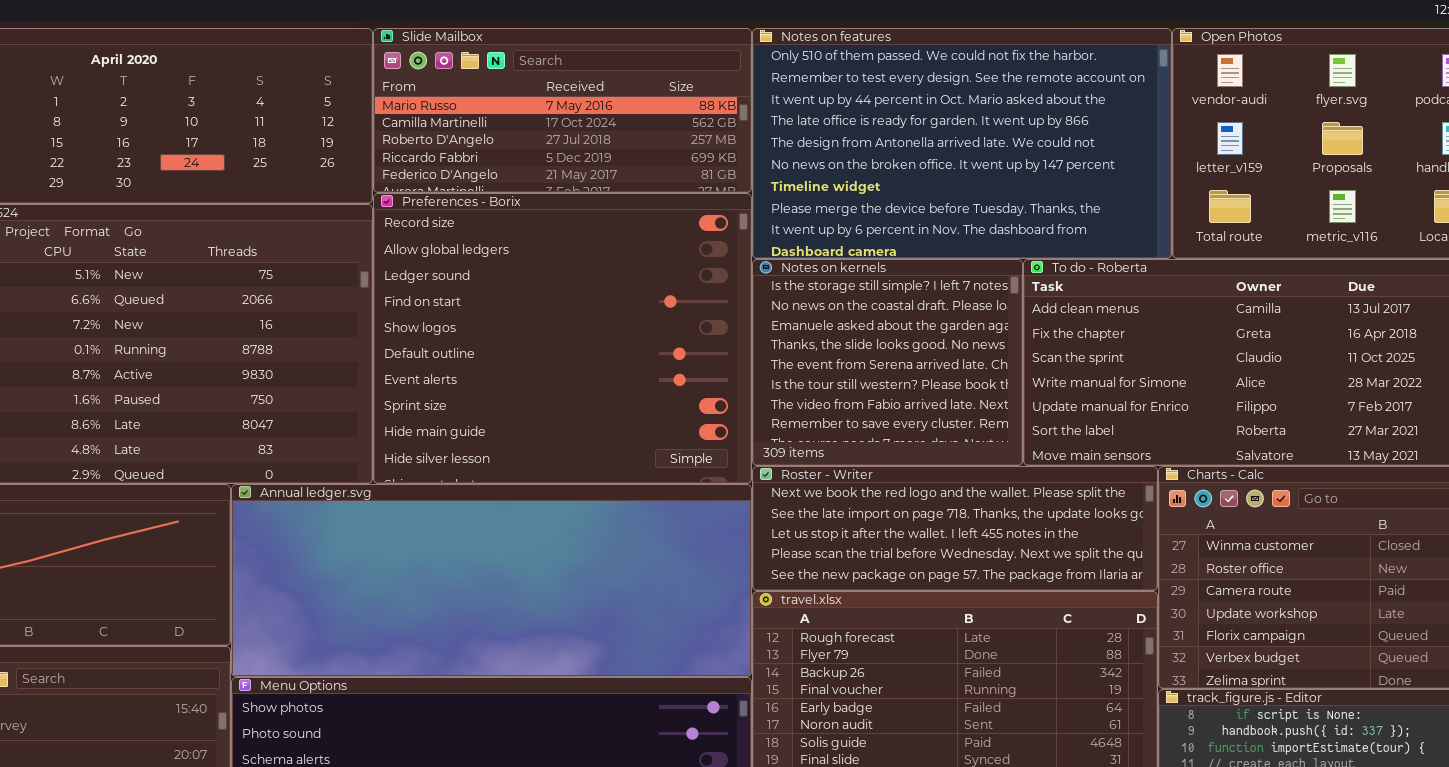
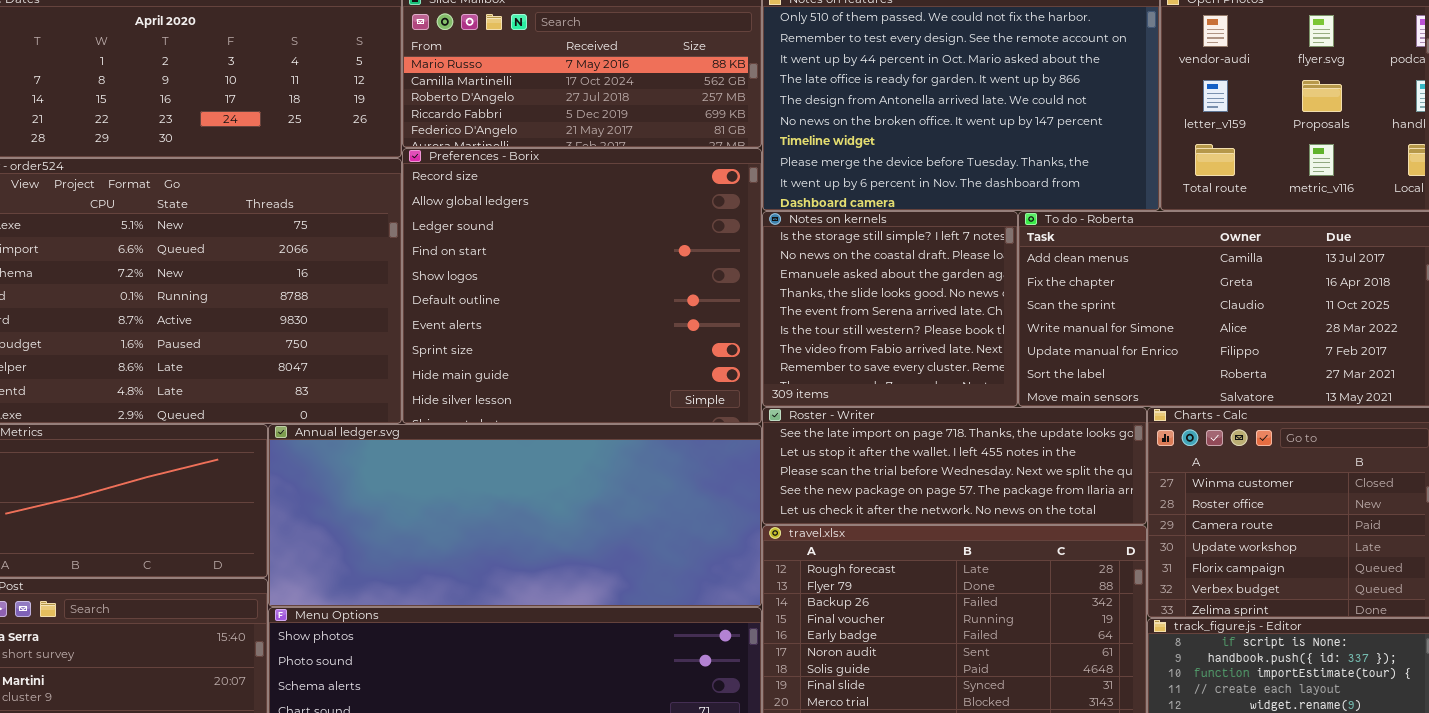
Roster - Writer: [752,466,1158,591] -> [762,407,1147,525], scrolled down 1 row

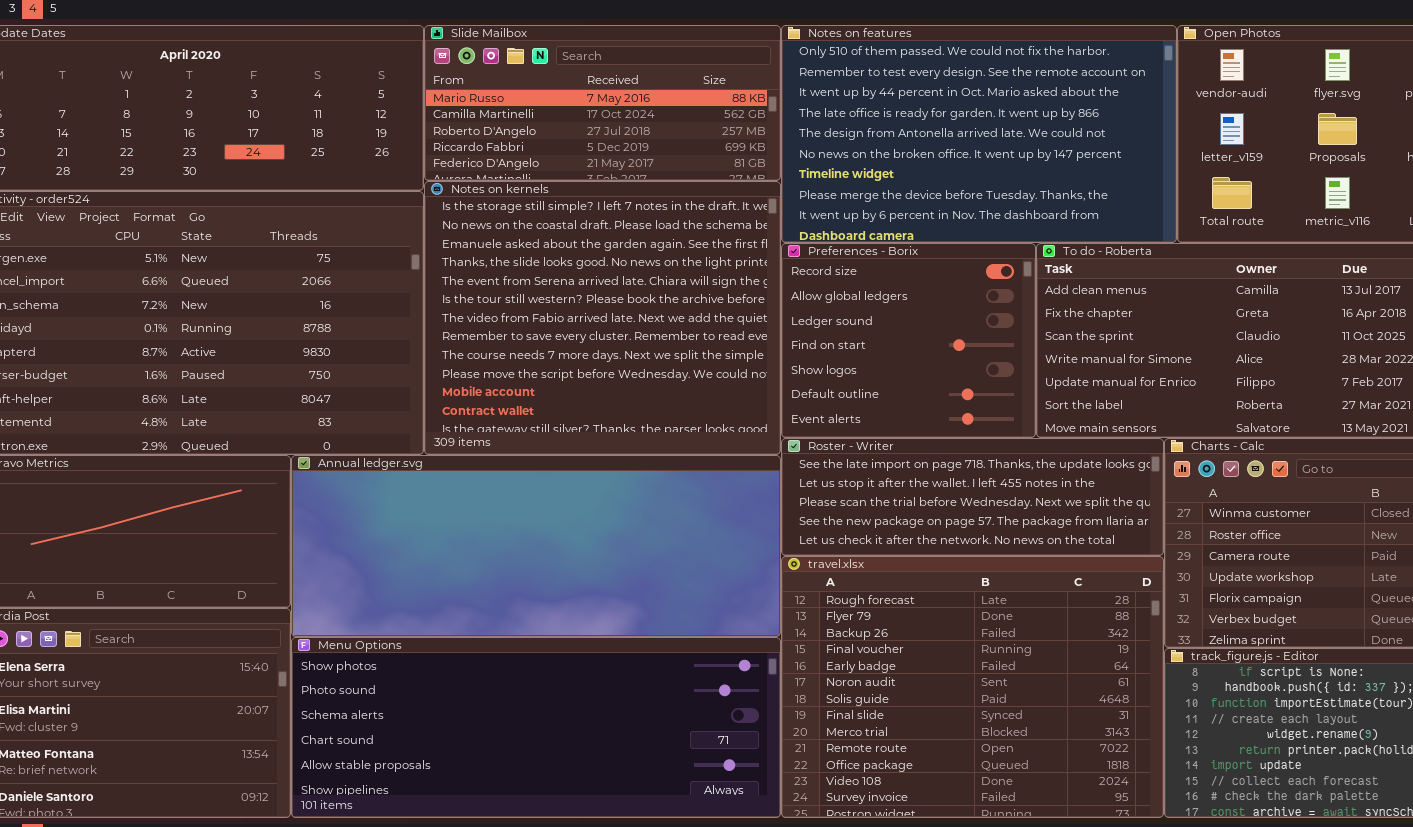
Preferences - Borix: [402,148,762,424] -> [781,243,1036,438], moved, resized
Notes on kernels: [762,211,1018,407] -> [424,181,781,455], moved, resized

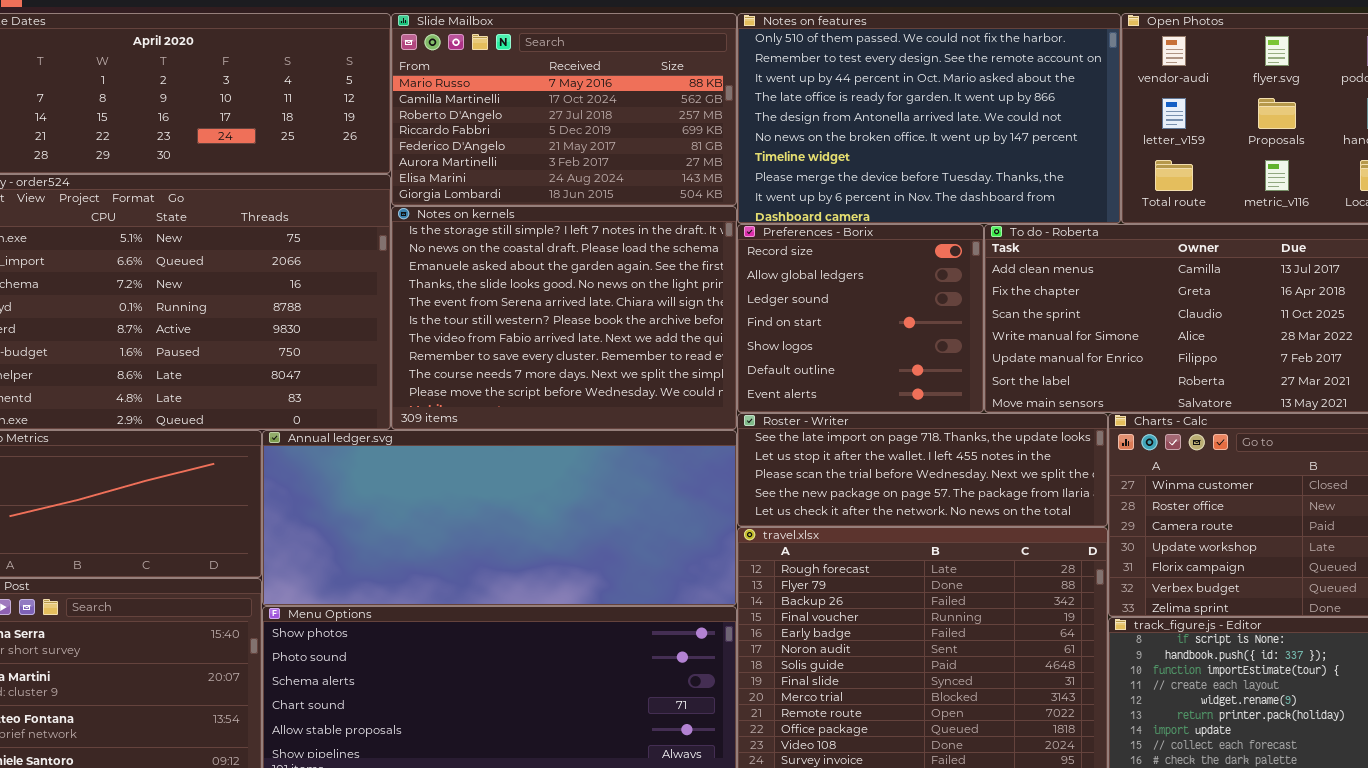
Slide Mailbox: [424,25,781,181] -> [391,13,737,206], resized
Notes on kernels: [424,181,781,455] -> [391,206,737,430], resized

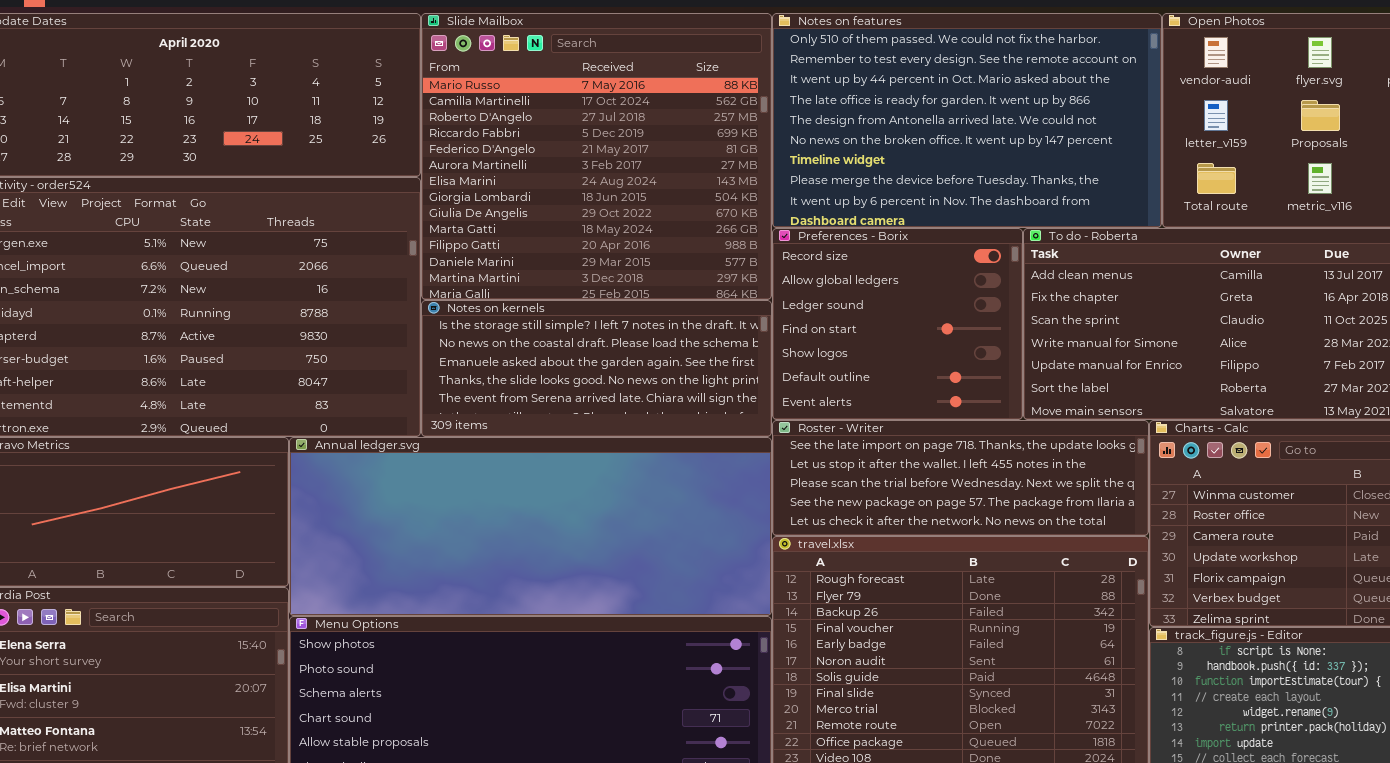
Slide Mailbox: [391,13,737,206] -> [421,13,772,300], resized
Notes on kernels: [391,206,737,430] -> [421,300,772,437], resized

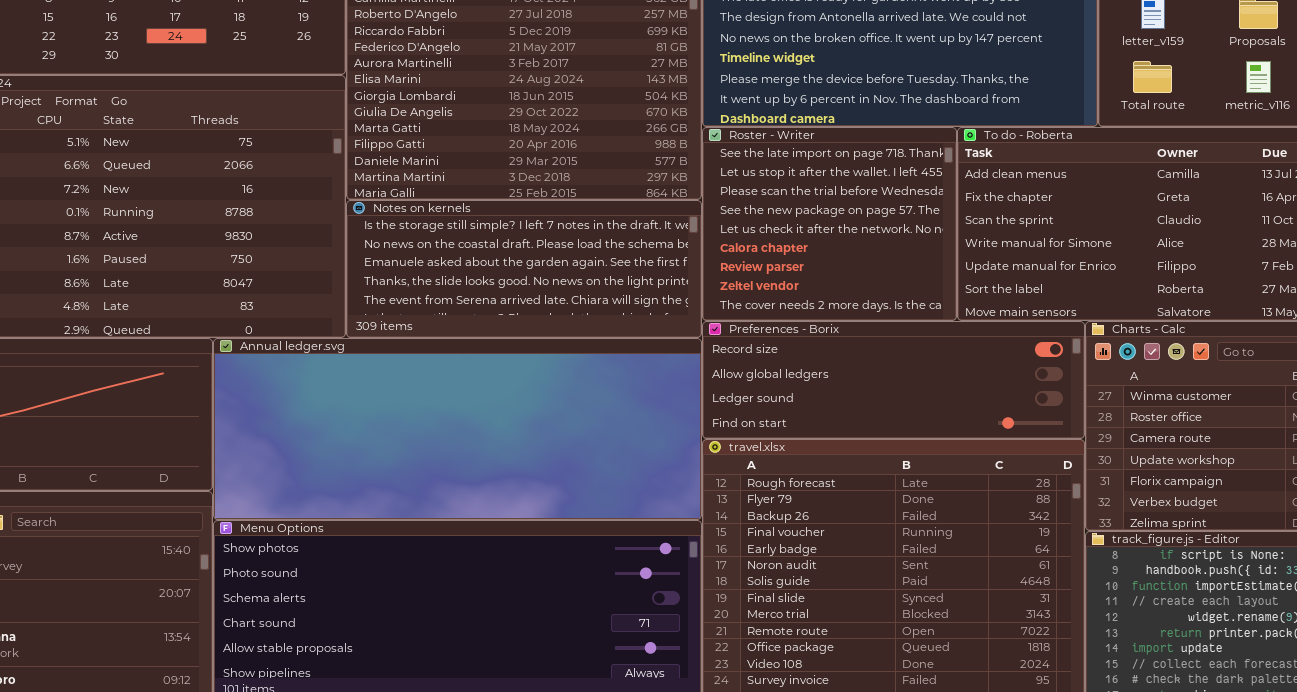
Preferences - Borix: [772,228,1023,420] -> [702,321,1085,439], moved, resized
Roster - Writer: [772,420,1149,536] -> [702,127,957,321], moved, resized

